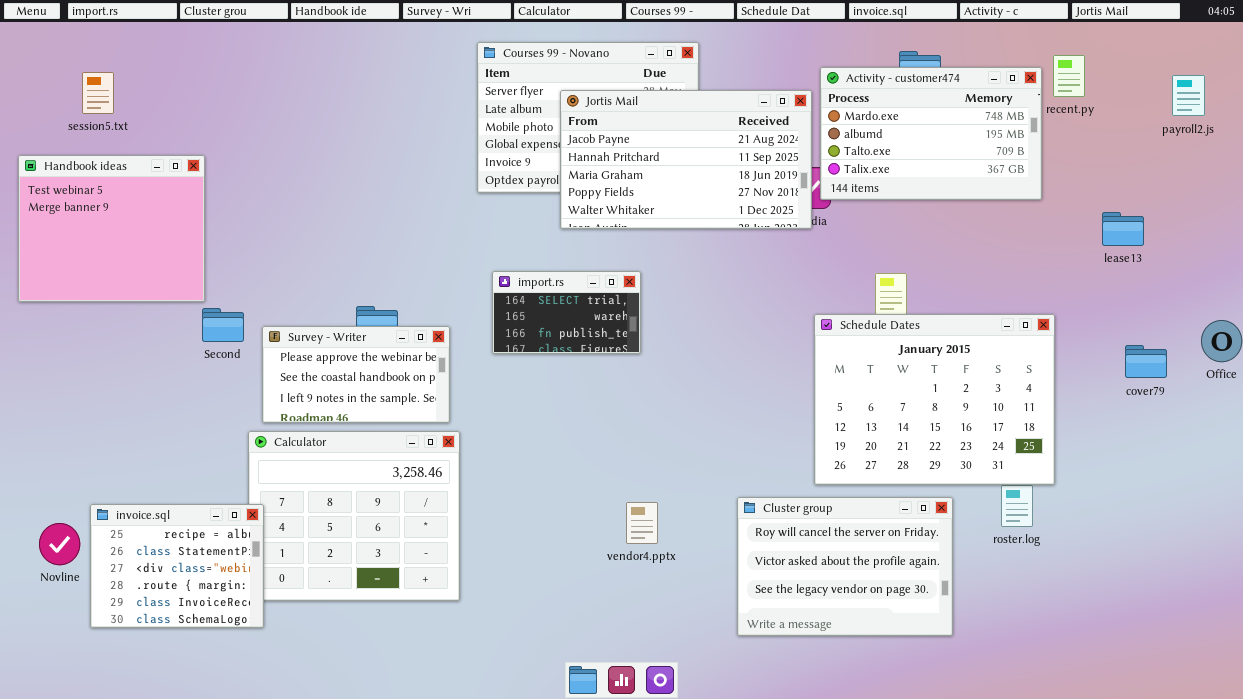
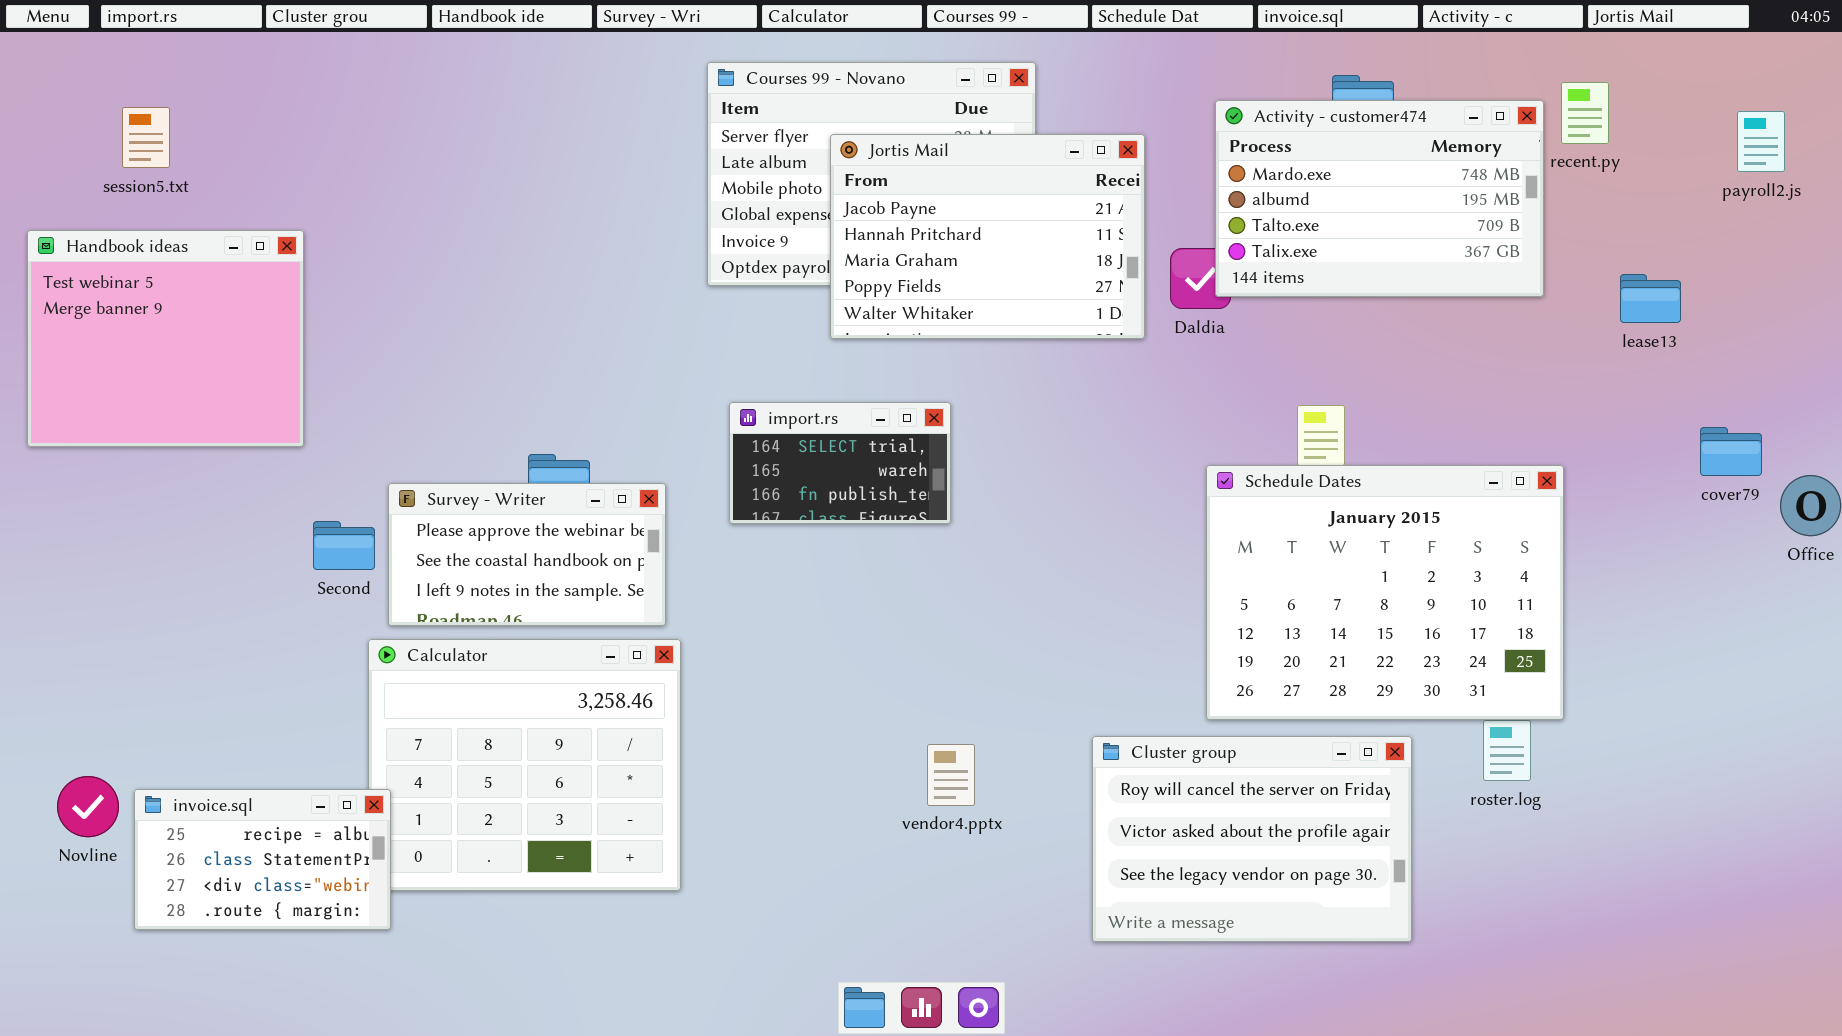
Jortis Mail: [560,90,812,229] -> [830,134,1145,339], resized
lease13: [1102,212,1144,246] -> [1620,274,1681,323], moved
Second: [202,308,244,342] -> [313,521,375,570], moved
cover79: [1125,345,1167,378] -> [1700,427,1762,476], moved
invoice.sql: [90,504,264,628] -> [134,789,391,930], resized

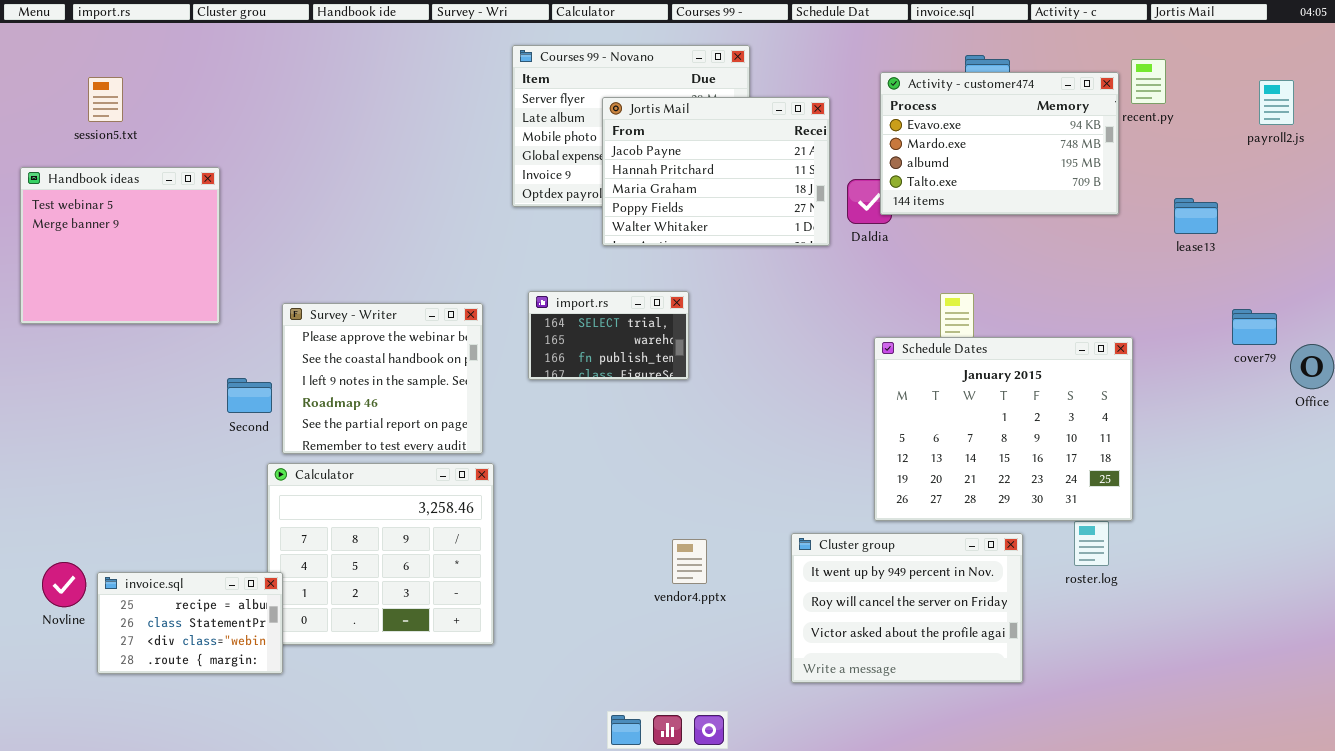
Activity - customer474: [1215,100,1544,297] -> [880,72,1119,215], scrolled up 1 row
Survey - Writer: [388,483,666,626] -> [282,303,483,454], resized
Cluster group: [1092,736,1412,942] -> [791,533,1023,683], scrolled up 1 row

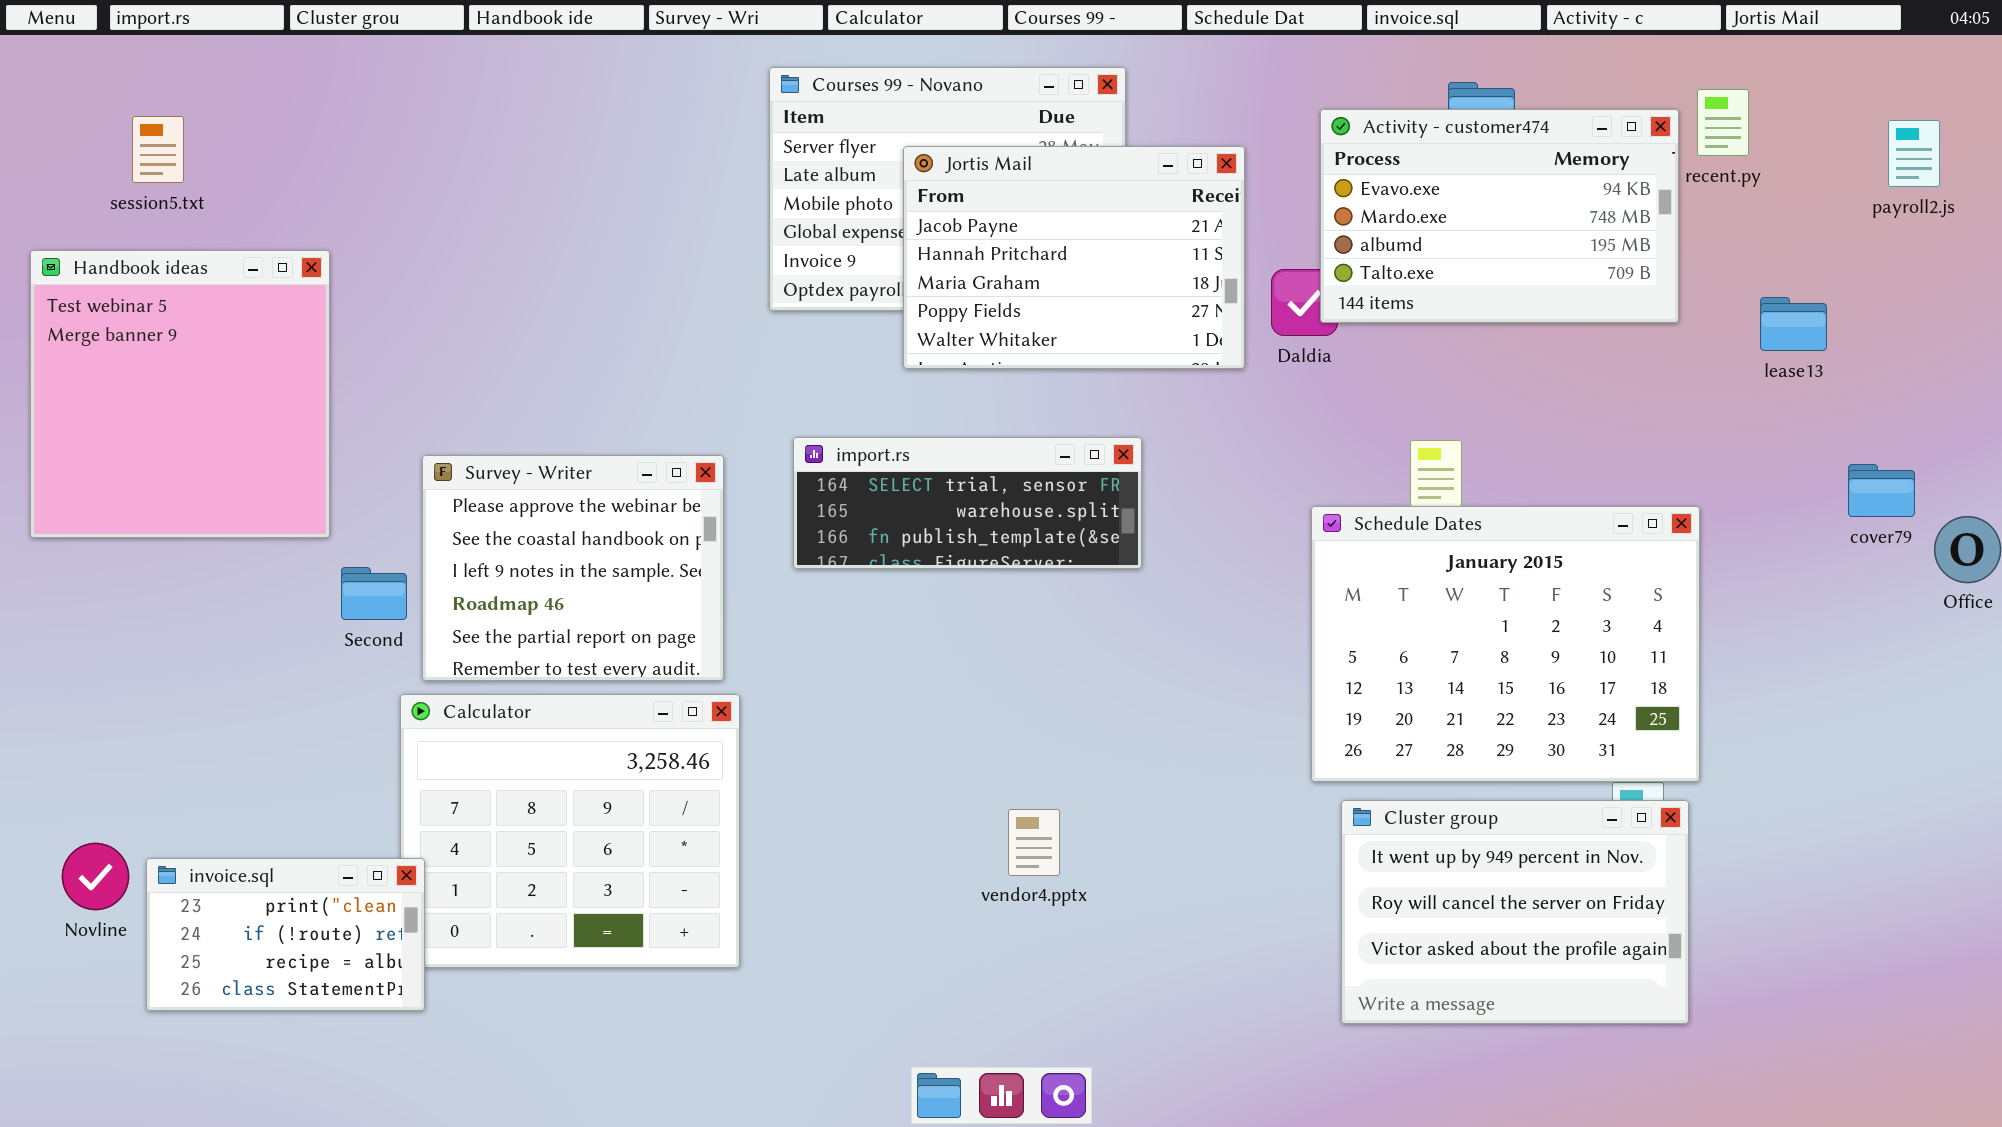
Handbook ideas: [20,167,220,324] -> [30,250,330,538], resized
import.rs: [528,291,689,380] -> [793,437,1142,569], resized
Cluster group: [791,533,1023,683] -> [1341,800,1689,1024], moved
invoice.sql: [97,572,283,674] -> [146,858,425,1011], scrolled up 2 rows

